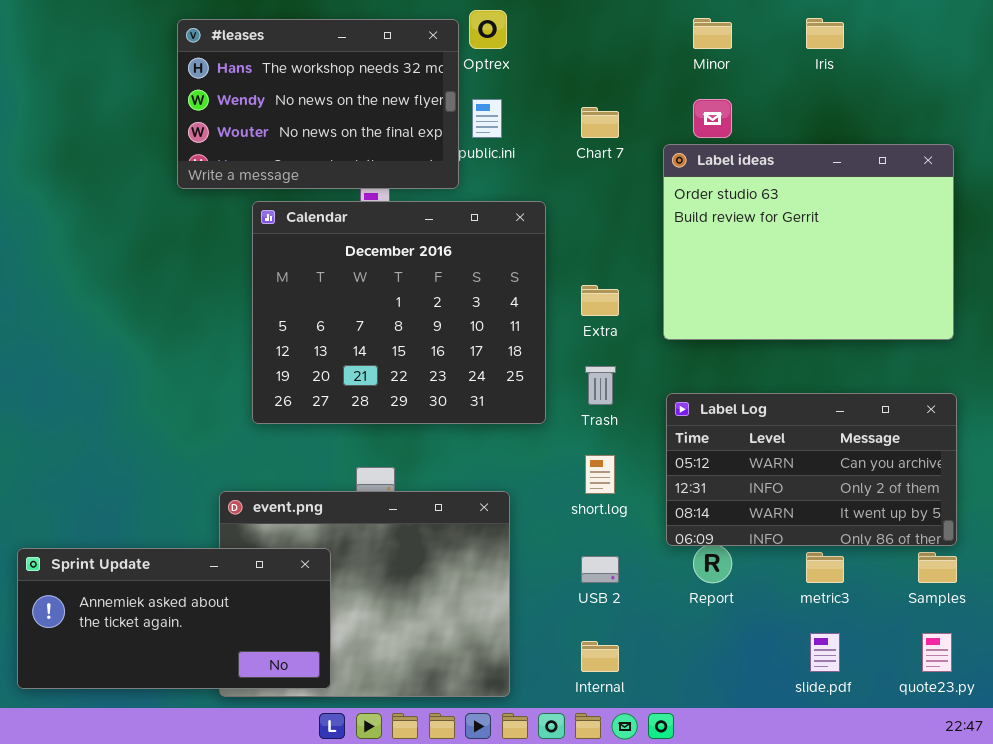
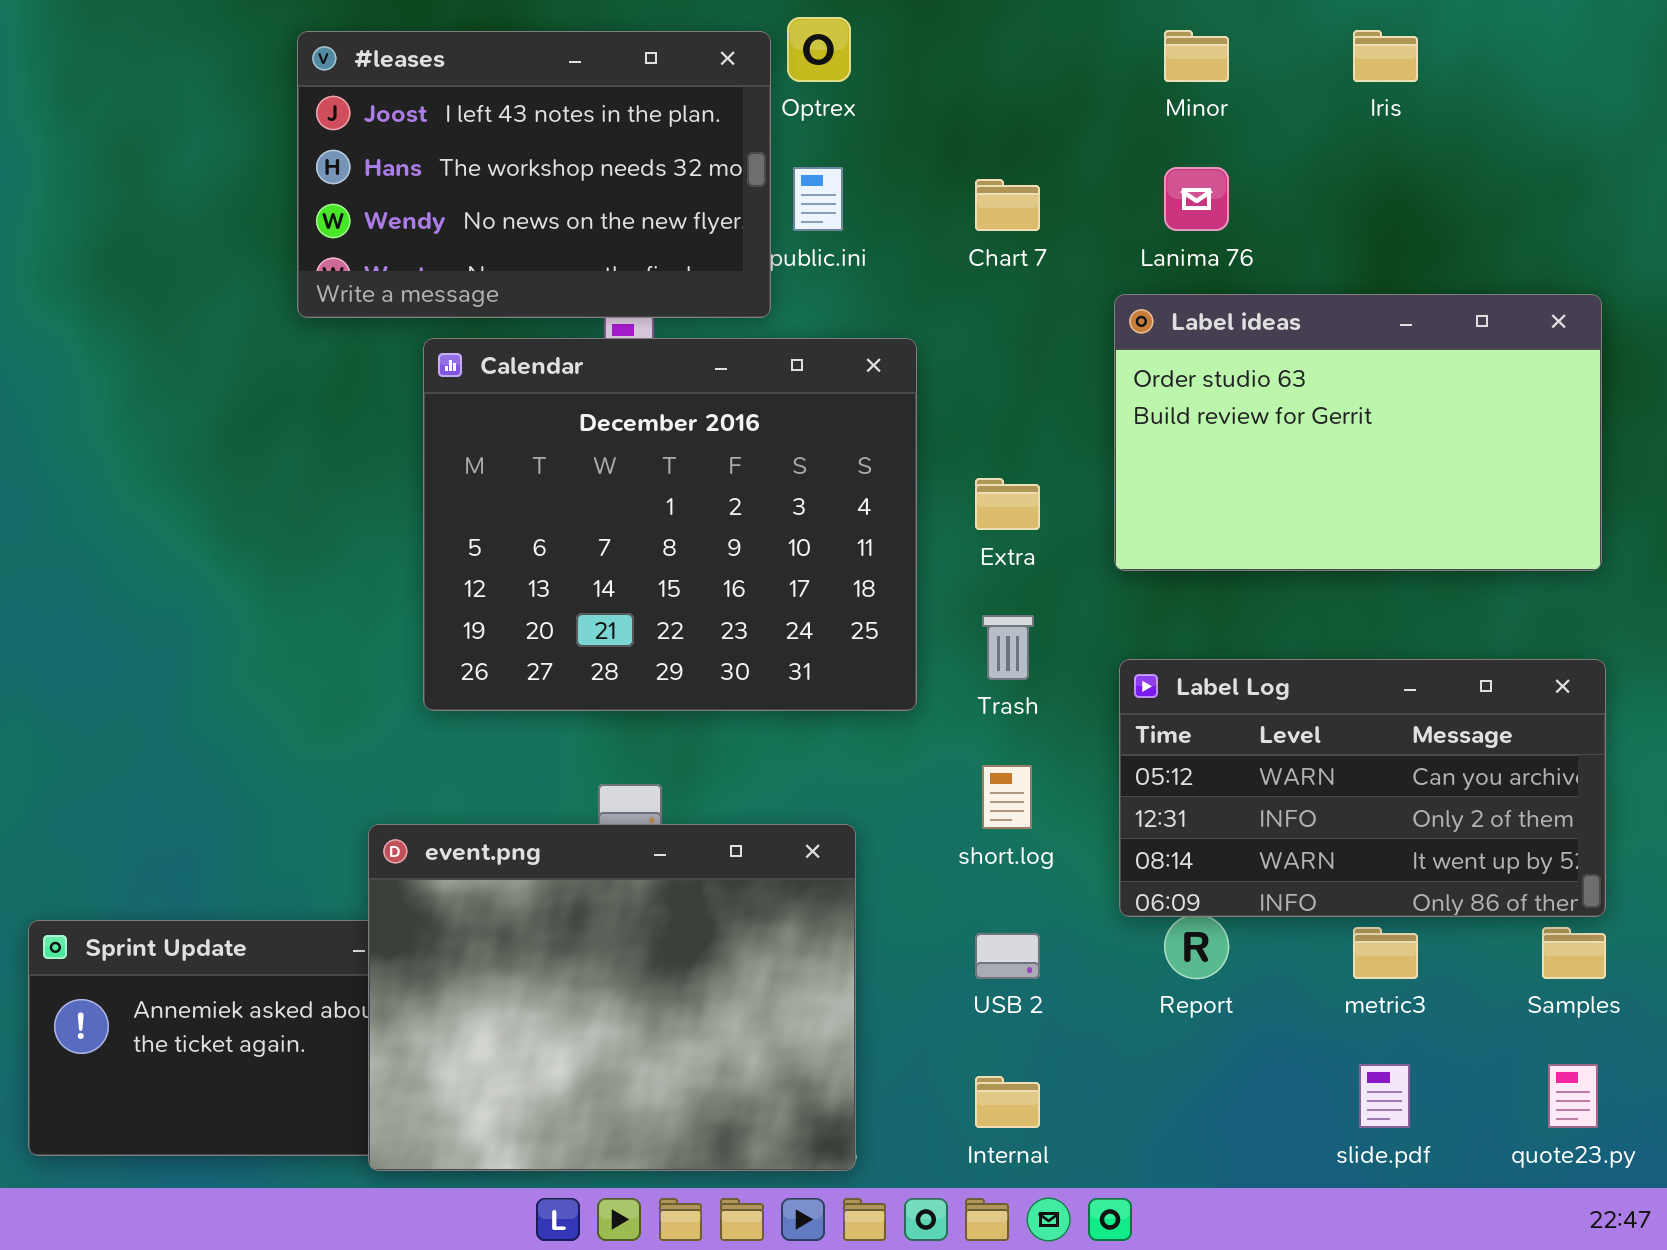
#leases: [177,19,459,189] -> [297,31,771,318], scrolled up 1 row
Label ideas: [663,144,954,340] -> [1114,294,1602,571], resized
event.png: [219,491,510,697] -> [368,824,856,1171], raised

